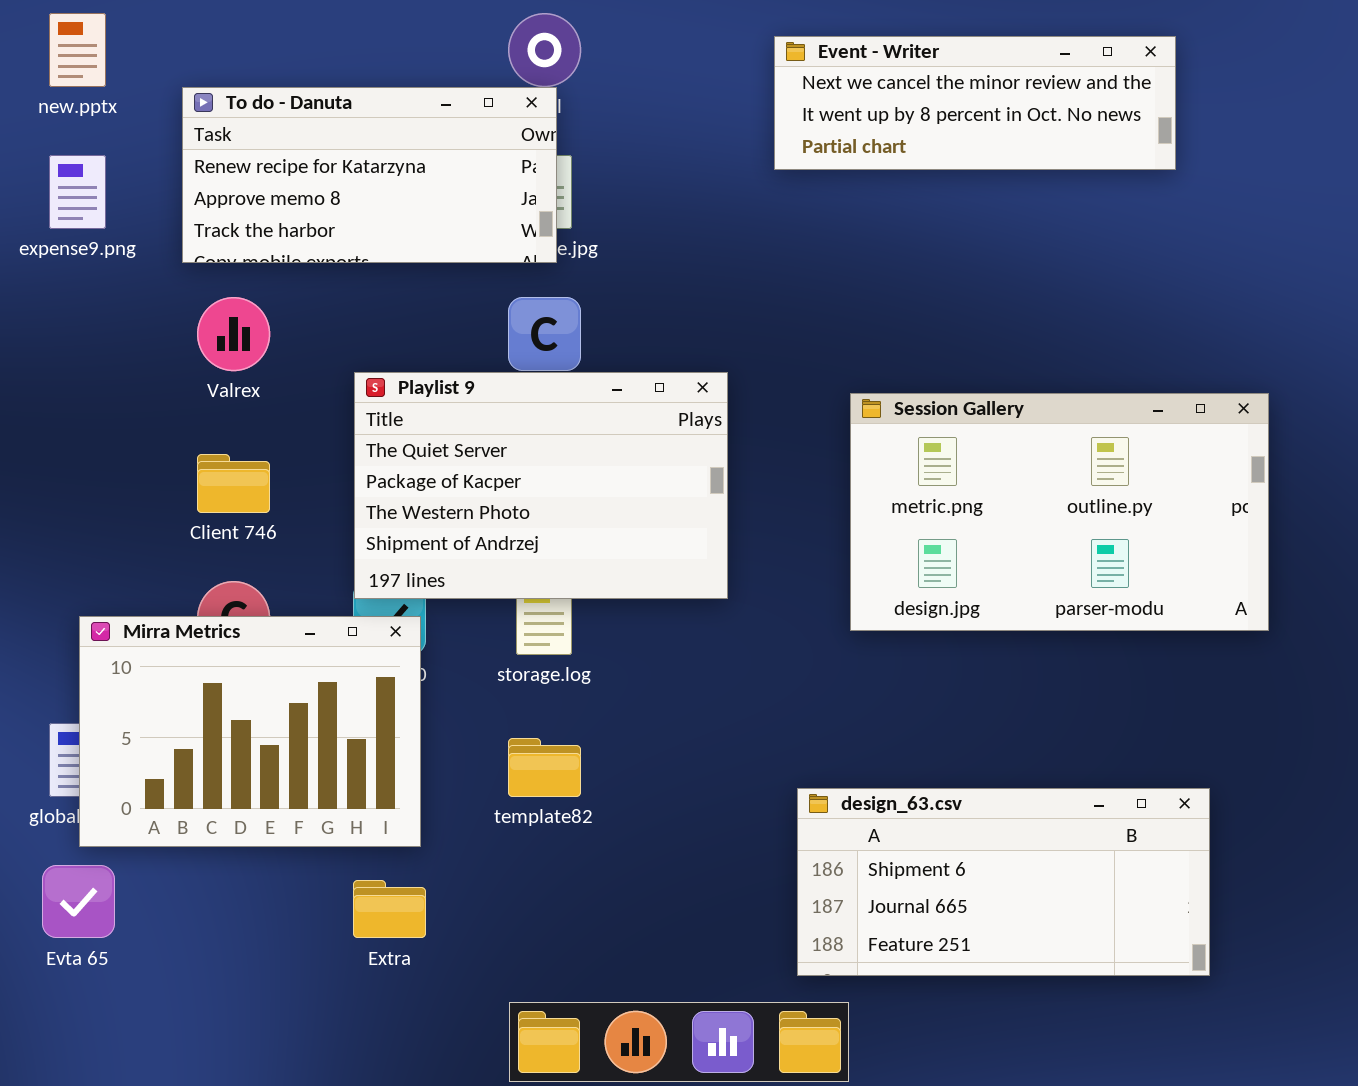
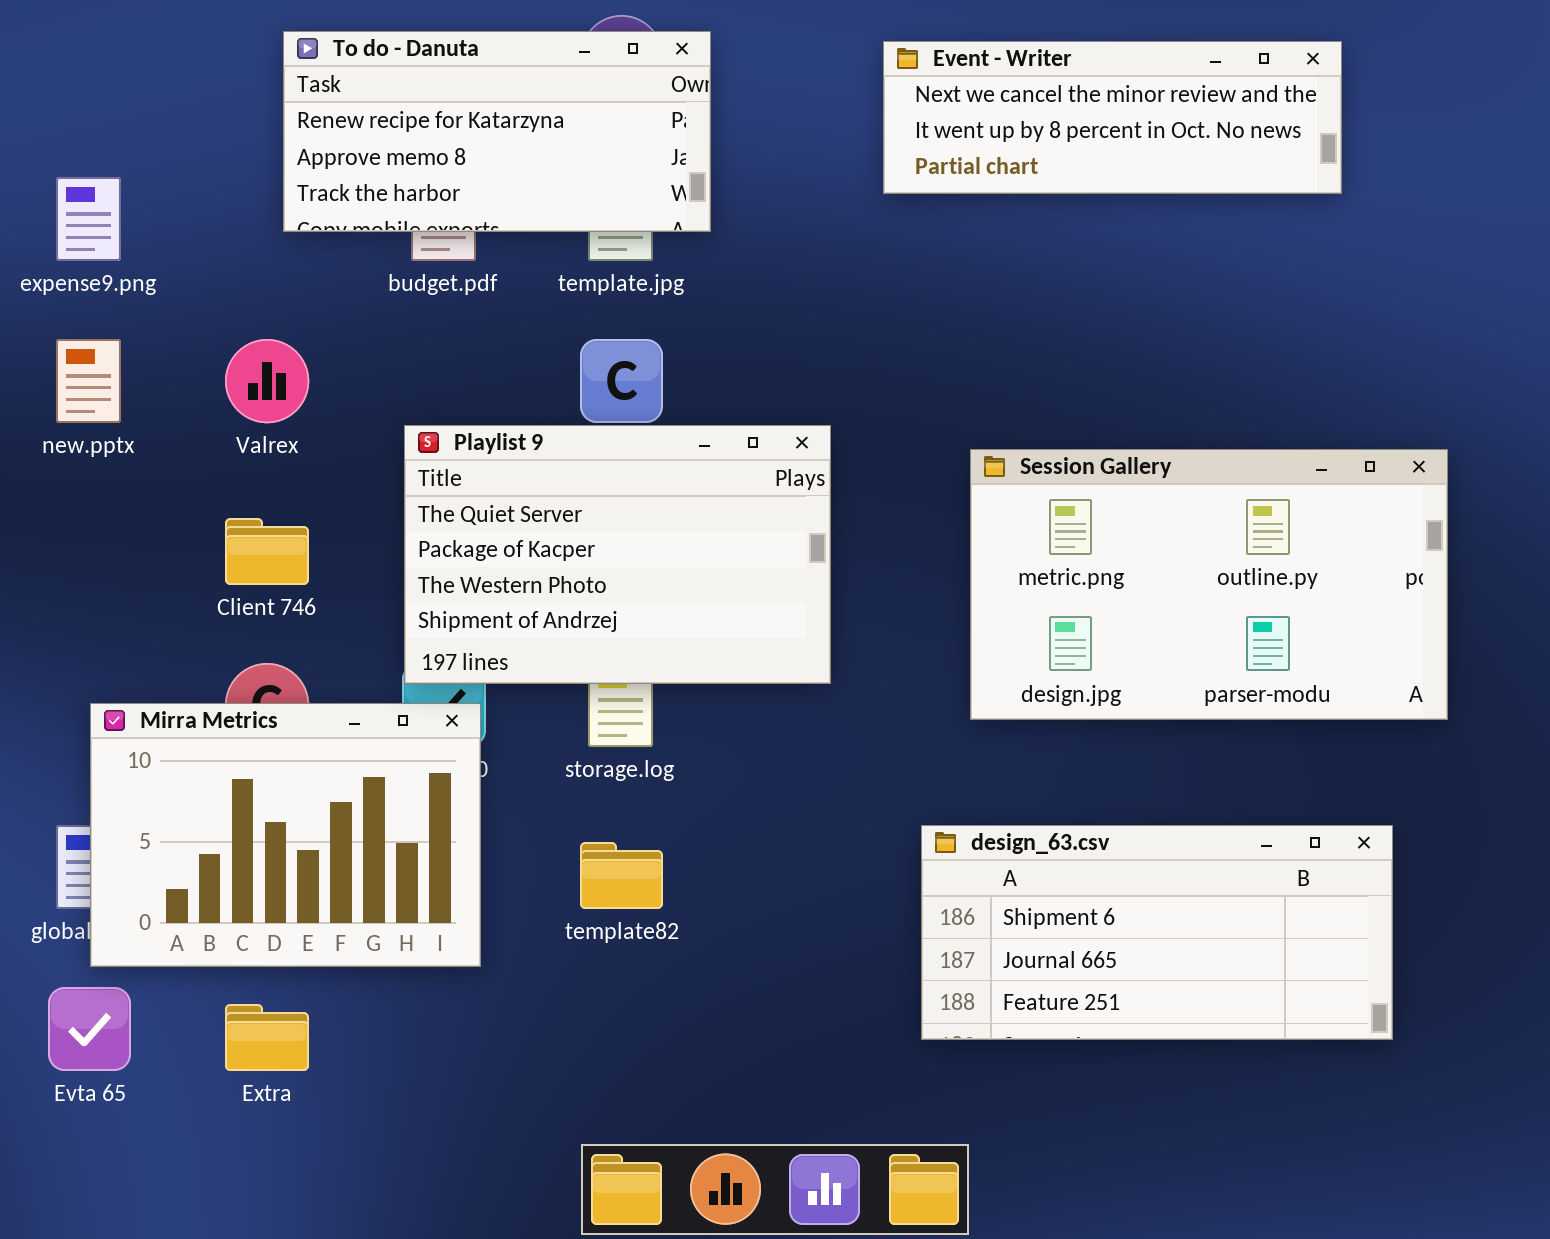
new.pptx: [49,13,106,87] -> [56,339,121,423], moved
To do - Danuta: [182,87,557,263] -> [283,31,711,232], moved
design_63.csv: [797,788,1210,976] -> [921,825,1393,1040], moved
Extra: [353,880,426,938] -> [225,1004,309,1071], moved

